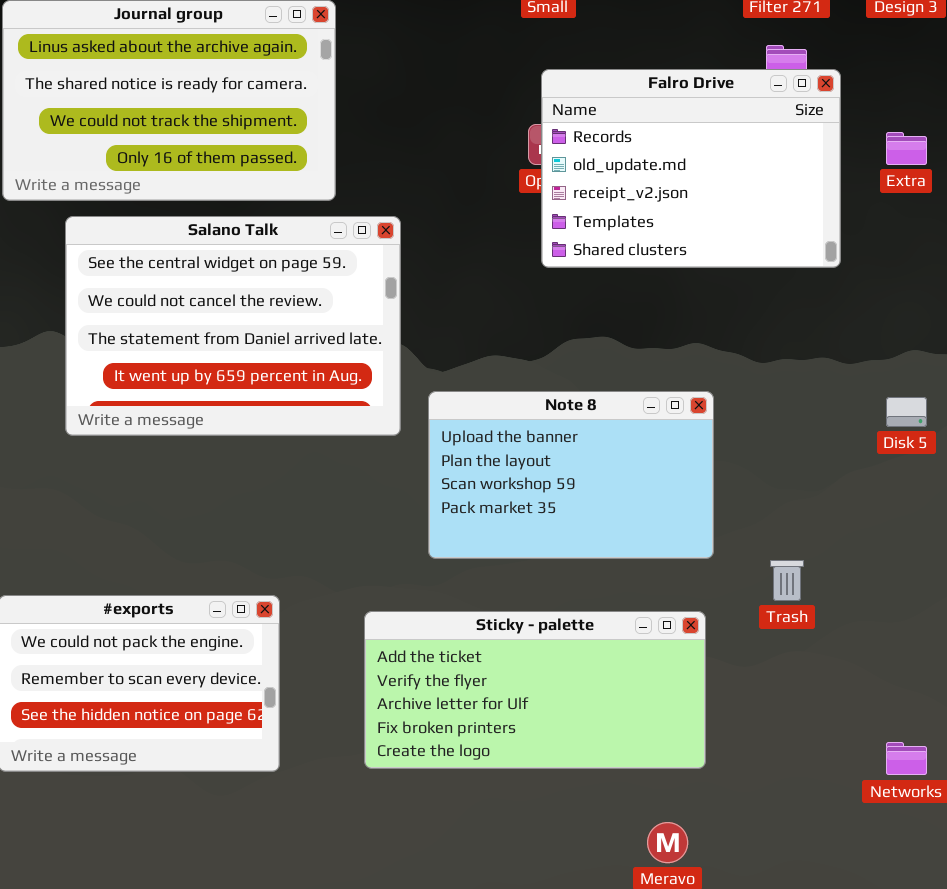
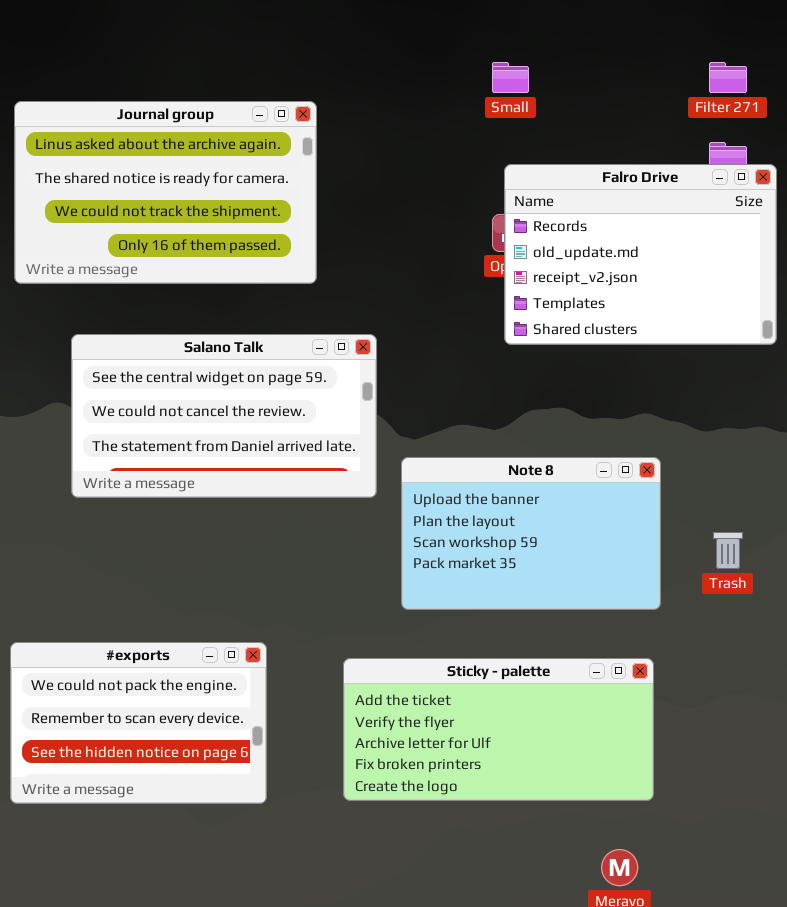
Salano Talk: [65,216,401,436] -> [71,334,377,498], resized
Trash: [770,560,804,601] -> [713,532,743,569], moved

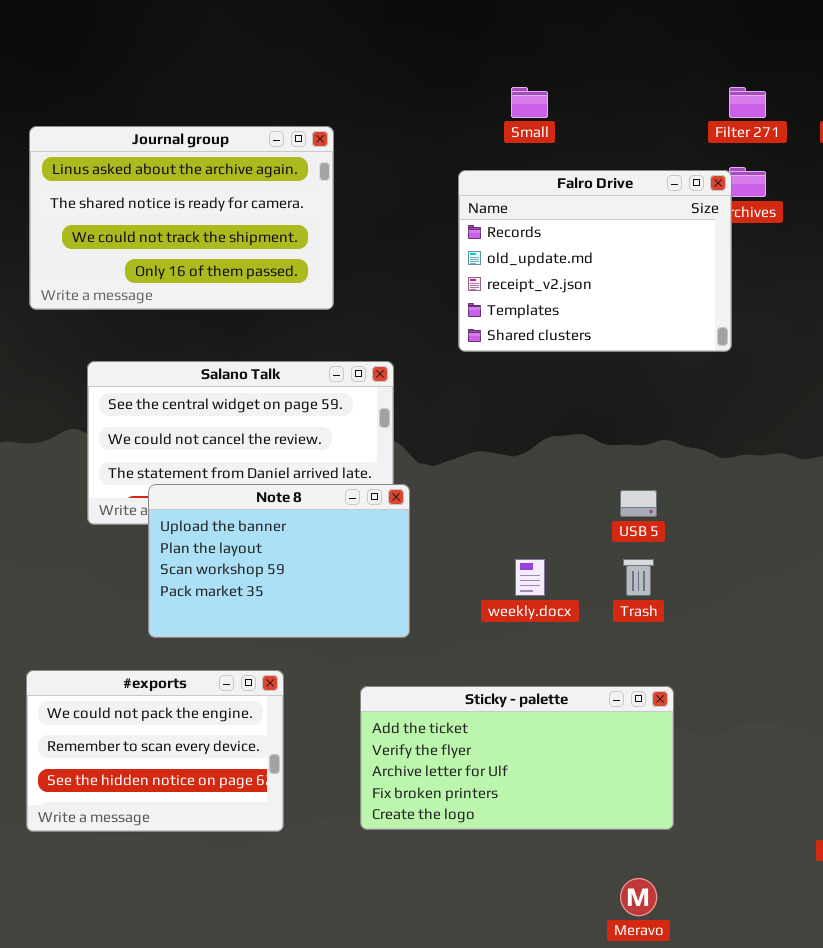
Falro Drive: [504,164,777,345] -> [458,170,732,352], moved
Note 8: [401,457,661,610] -> [148,484,410,638], moved
Trash: [713,532,743,569] -> [623,559,654,596], moved

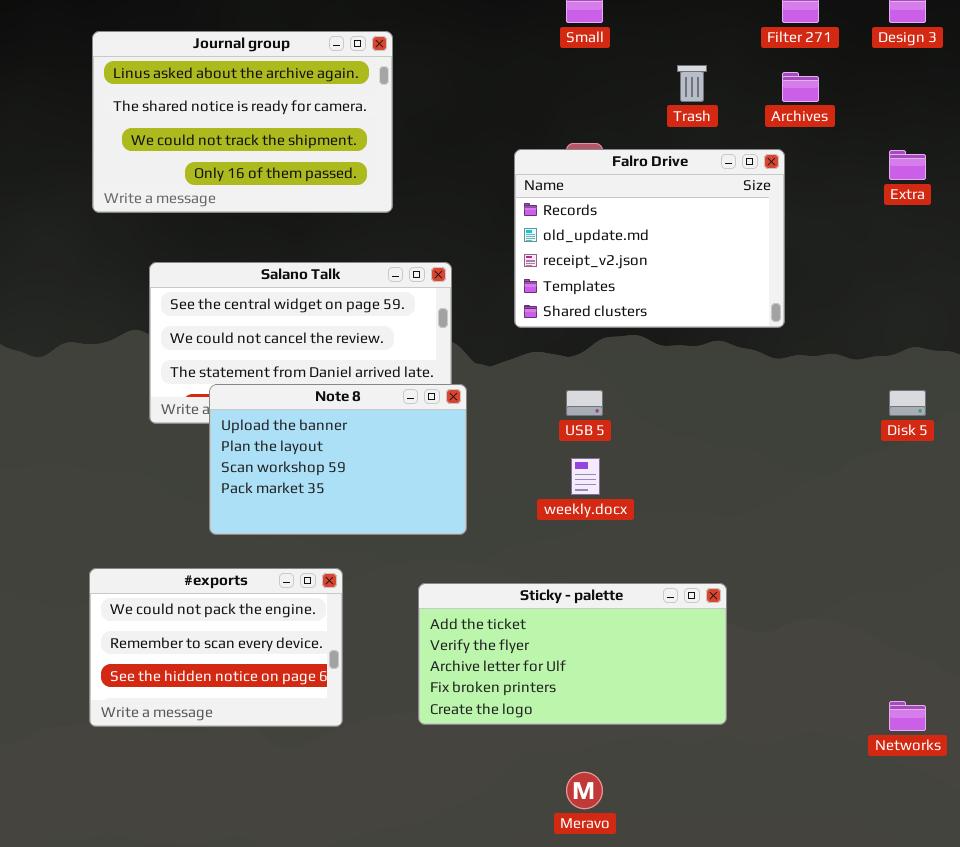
Falro Drive: [458,170,732,352] -> [514,149,785,328], moved
USB 5: [620,490,657,517] -> [566,390,603,416], moved
Trash: [623,559,654,596] -> [677,65,707,102], moved
Meravo: [620,878,657,916] -> [566,772,603,809], moved

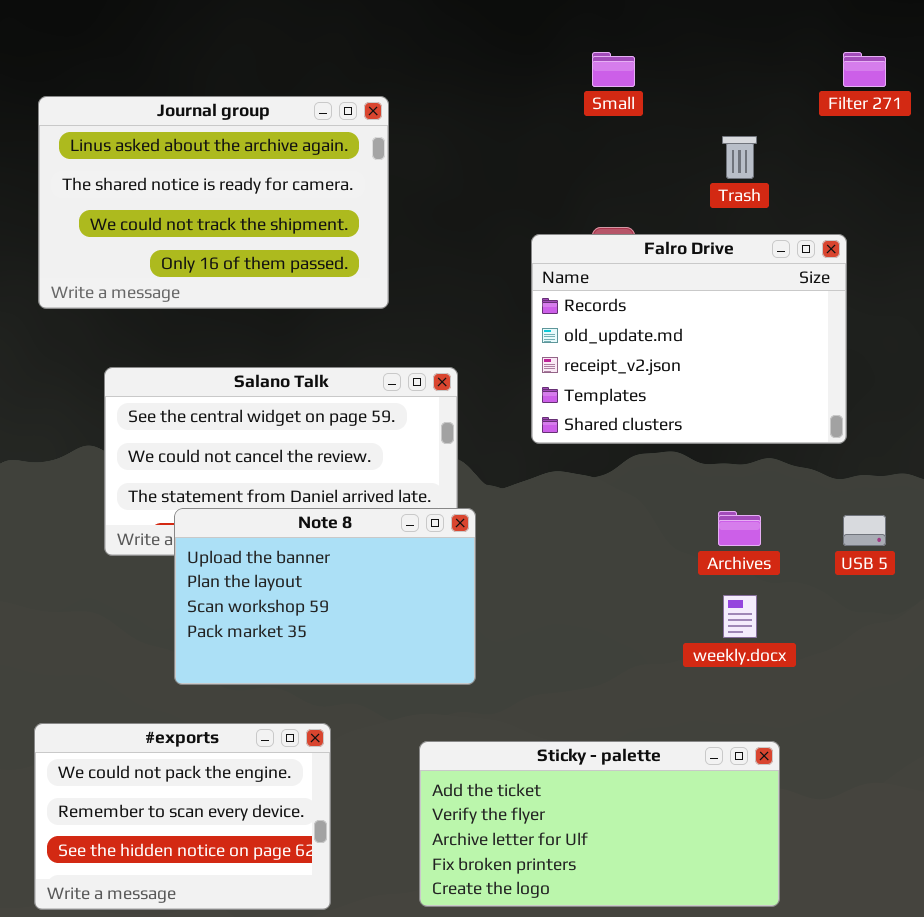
Archives: [782,72,819,102] -> [718,511,761,546], moved
USB 5: [566,390,603,416] -> [843,515,886,546], moved
weekly.docx: [571,458,600,495] -> [723,595,757,638], moved

